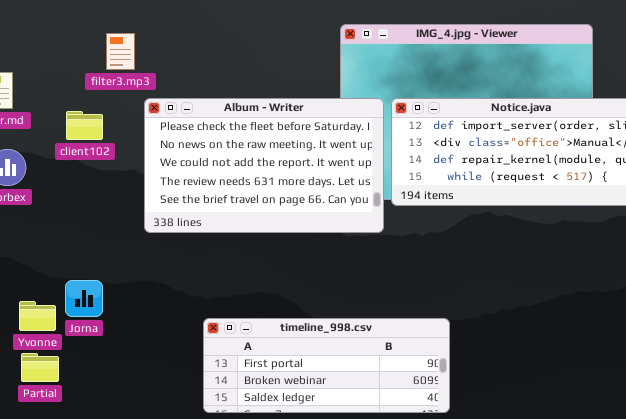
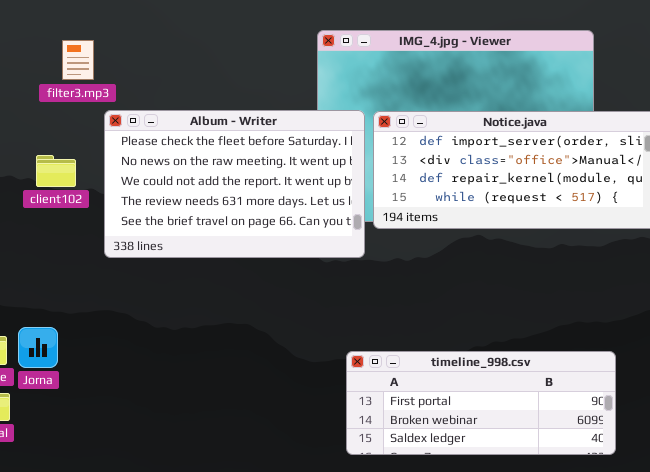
client102: [66,111,103,140] -> [36,155,76,187], moved
Jorna: [65,280,103,317] -> [18,327,58,368], moved
timeline_998.csv: [203,318,450,413] -> [346,351,616,455], moved

